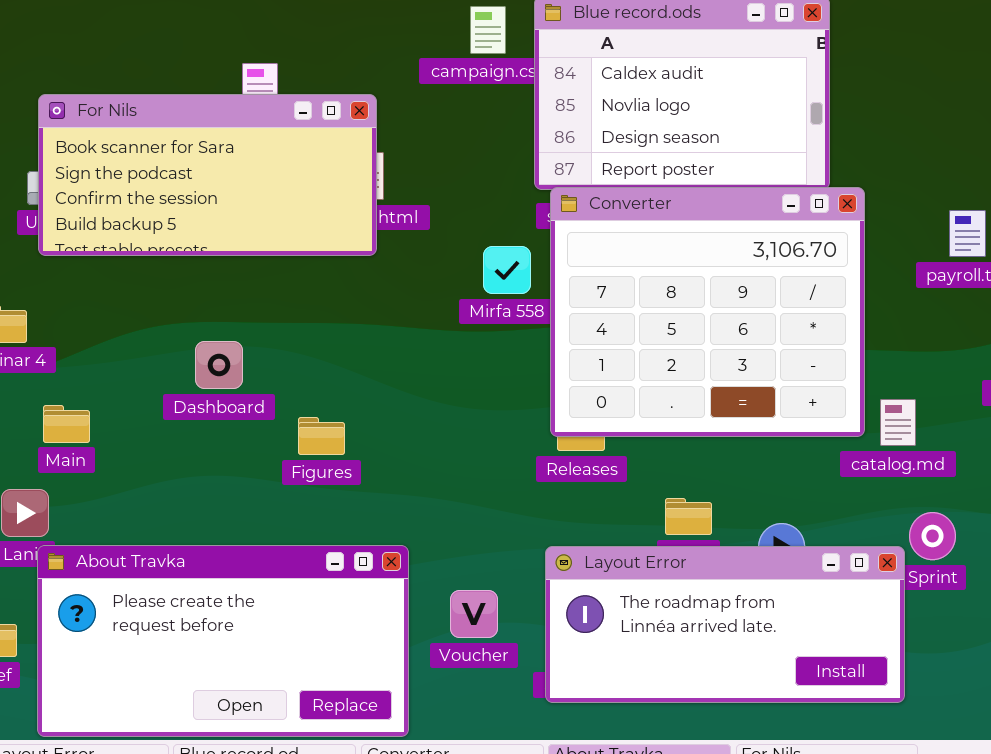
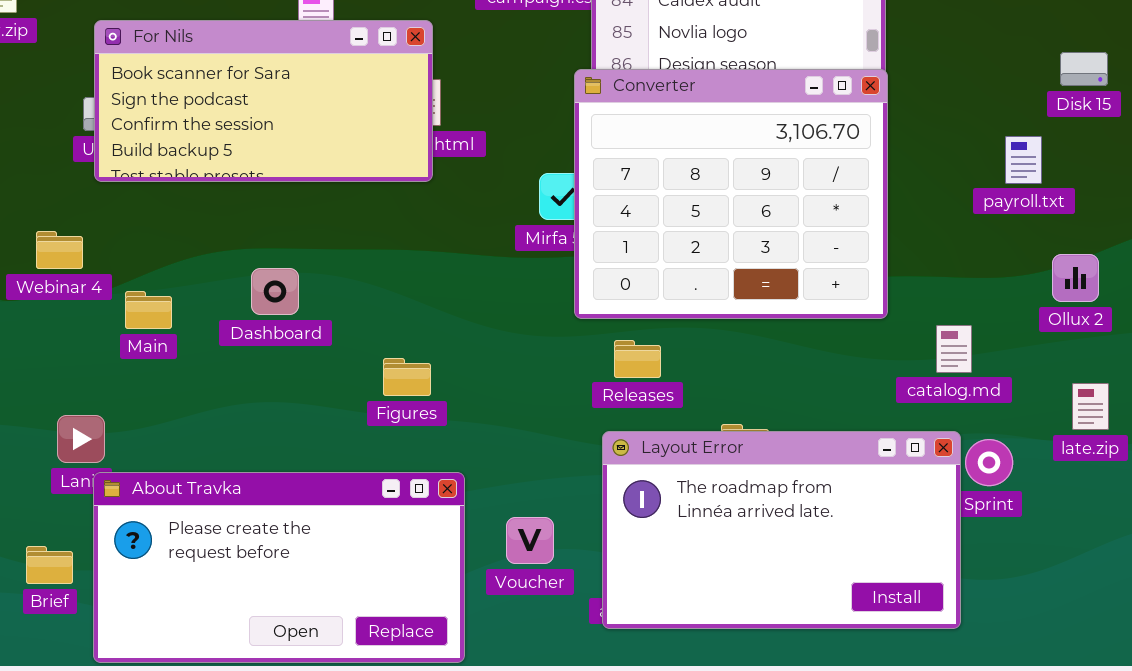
Converter: [550,187,865,437] -> [574,69,888,319], moved
Main: [43,405,90,443] -> [125,291,172,329], moved
Figures: [298,417,345,455] -> [383,358,431,396], moved
Layout Error: [545,546,905,703] -> [602,431,961,629], resized

